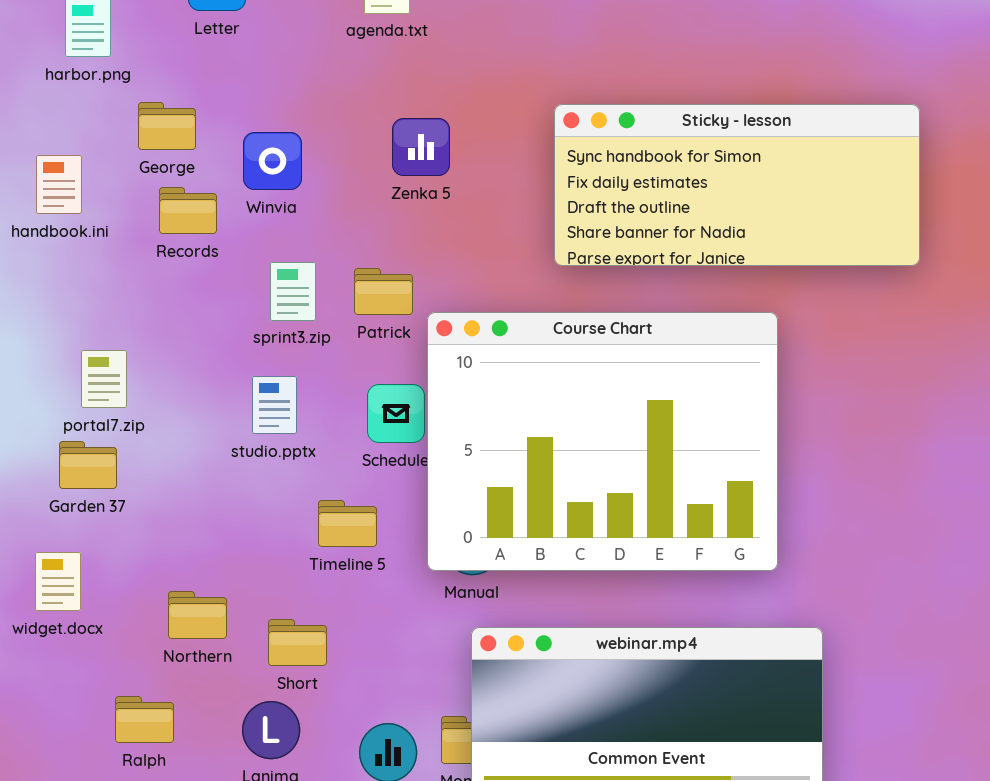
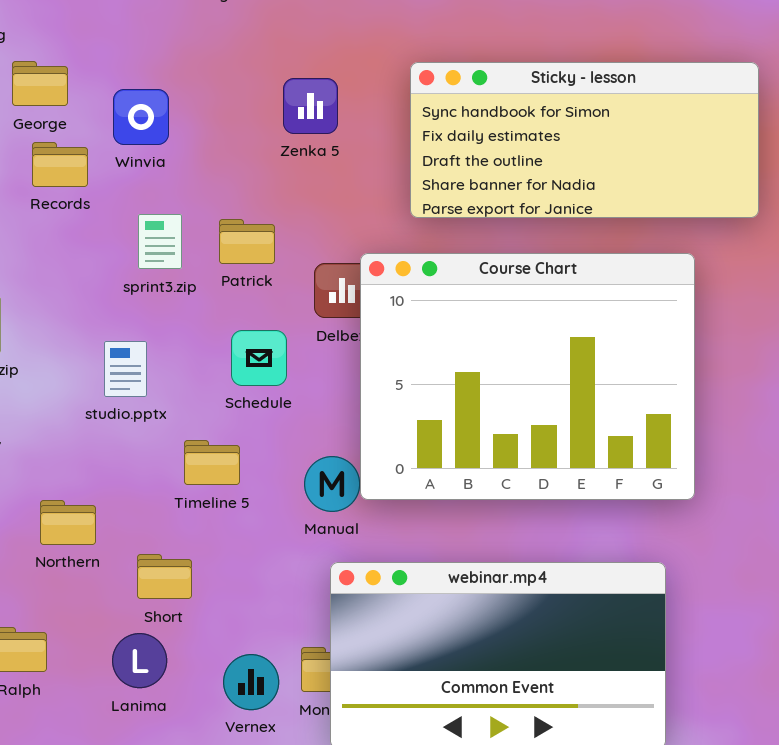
Zenka 5: [392,118,450,176] -> [283,78,338,134], moved
Course Chart: [427,312,778,571] -> [360,253,695,500], moved
studio.pptx: [252,376,297,434] -> [104,341,147,397], moved
Northern: [168,591,227,639] -> [40,500,96,545], moved

